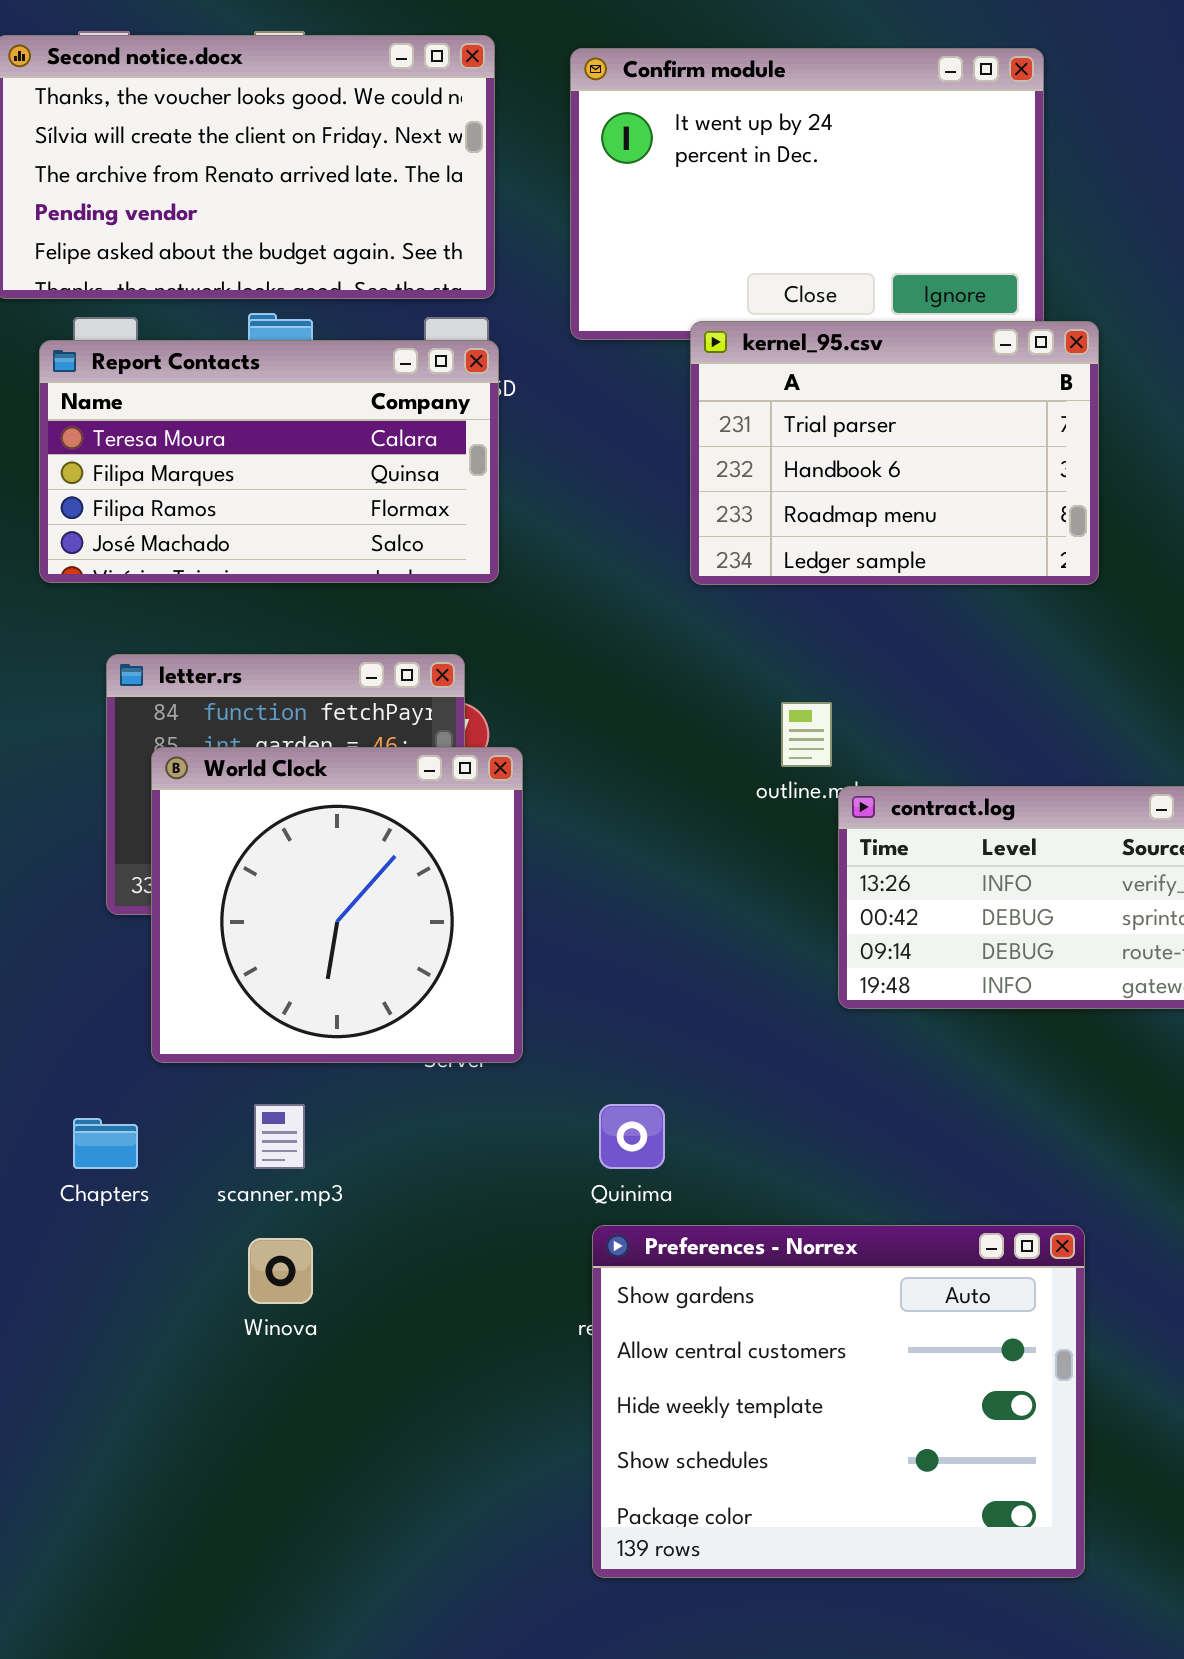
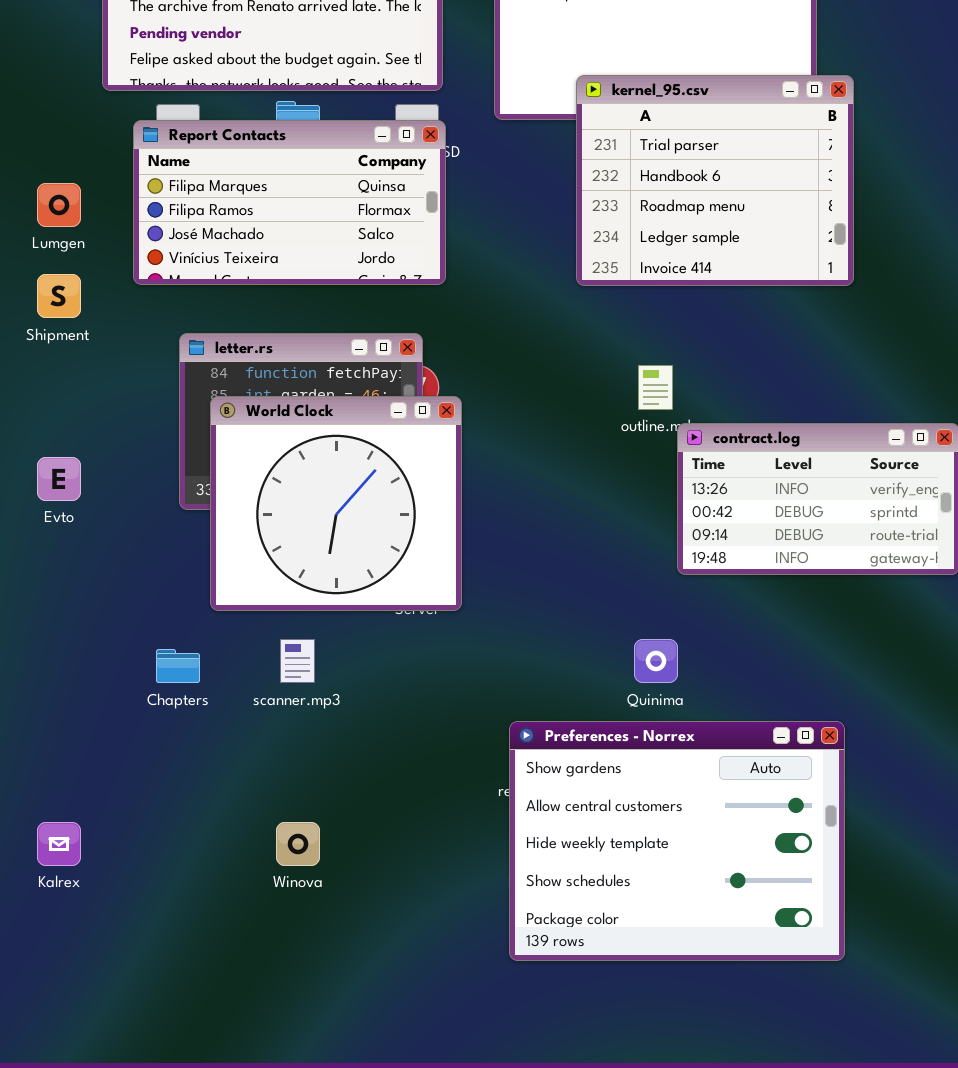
kernel_95.csv: [690,321,1099,585] -> [576,75,854,286], resized
Report Contacts: [39,340,499,583] -> [133,120,446,285], scrolled down 1 row
Quinima: [599,1104,665,1169] -> [634,639,678,683], moved
Winova: [248,1238,313,1304] -> [276,822,320,866], moved

